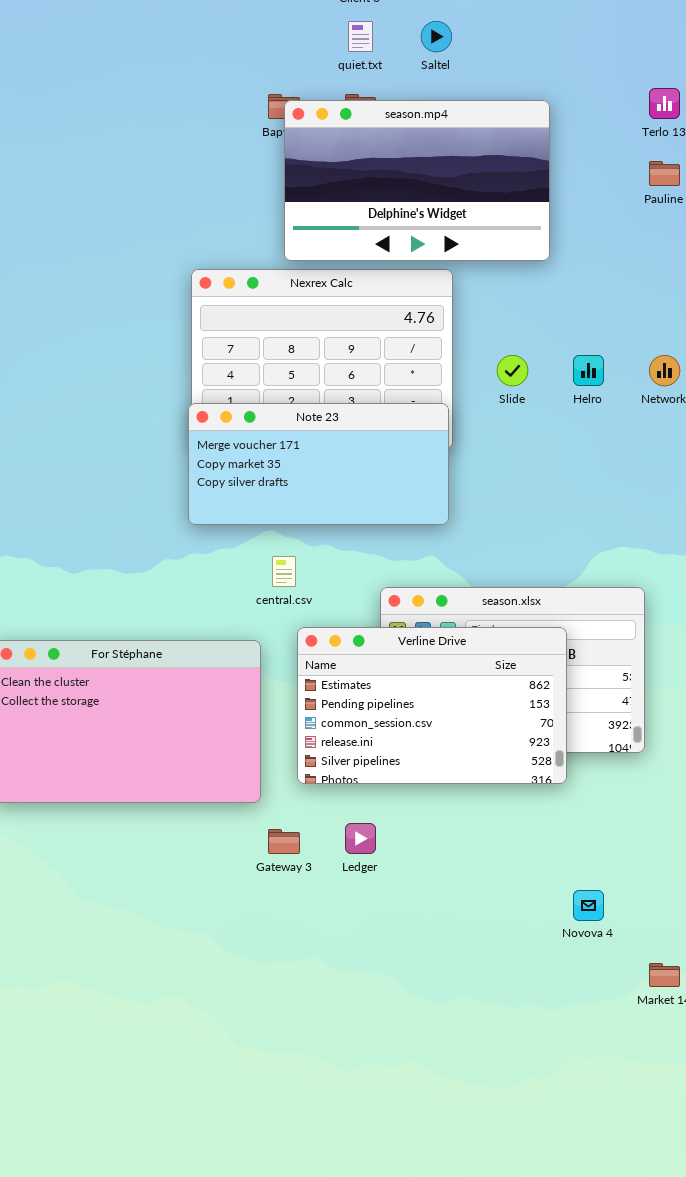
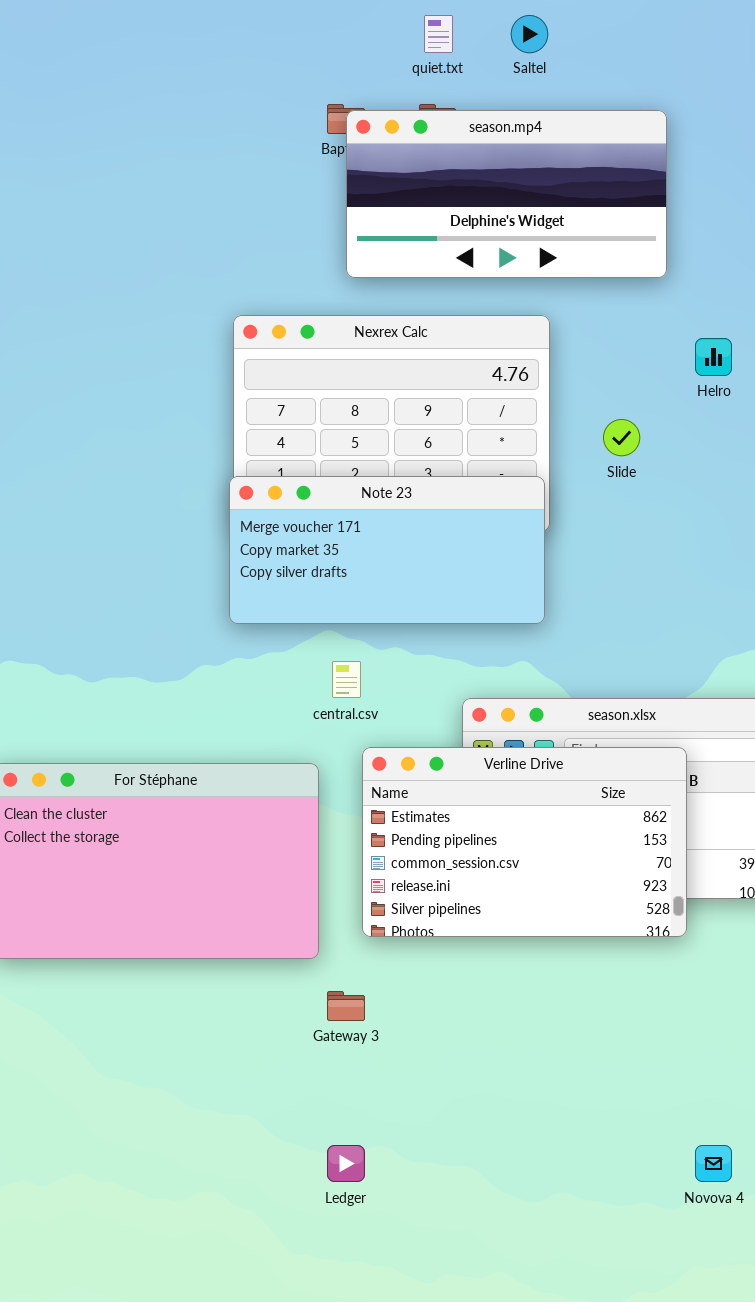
season.mp4: [284,100,550,261] -> [346,110,667,278], resized
Helro: [573,355,604,386] -> [695,338,732,376], moved
Ledger: [345,823,376,854] -> [327,1145,365,1182], moved
Novova 4: [573,890,604,921] -> [695,1145,732,1182], moved

